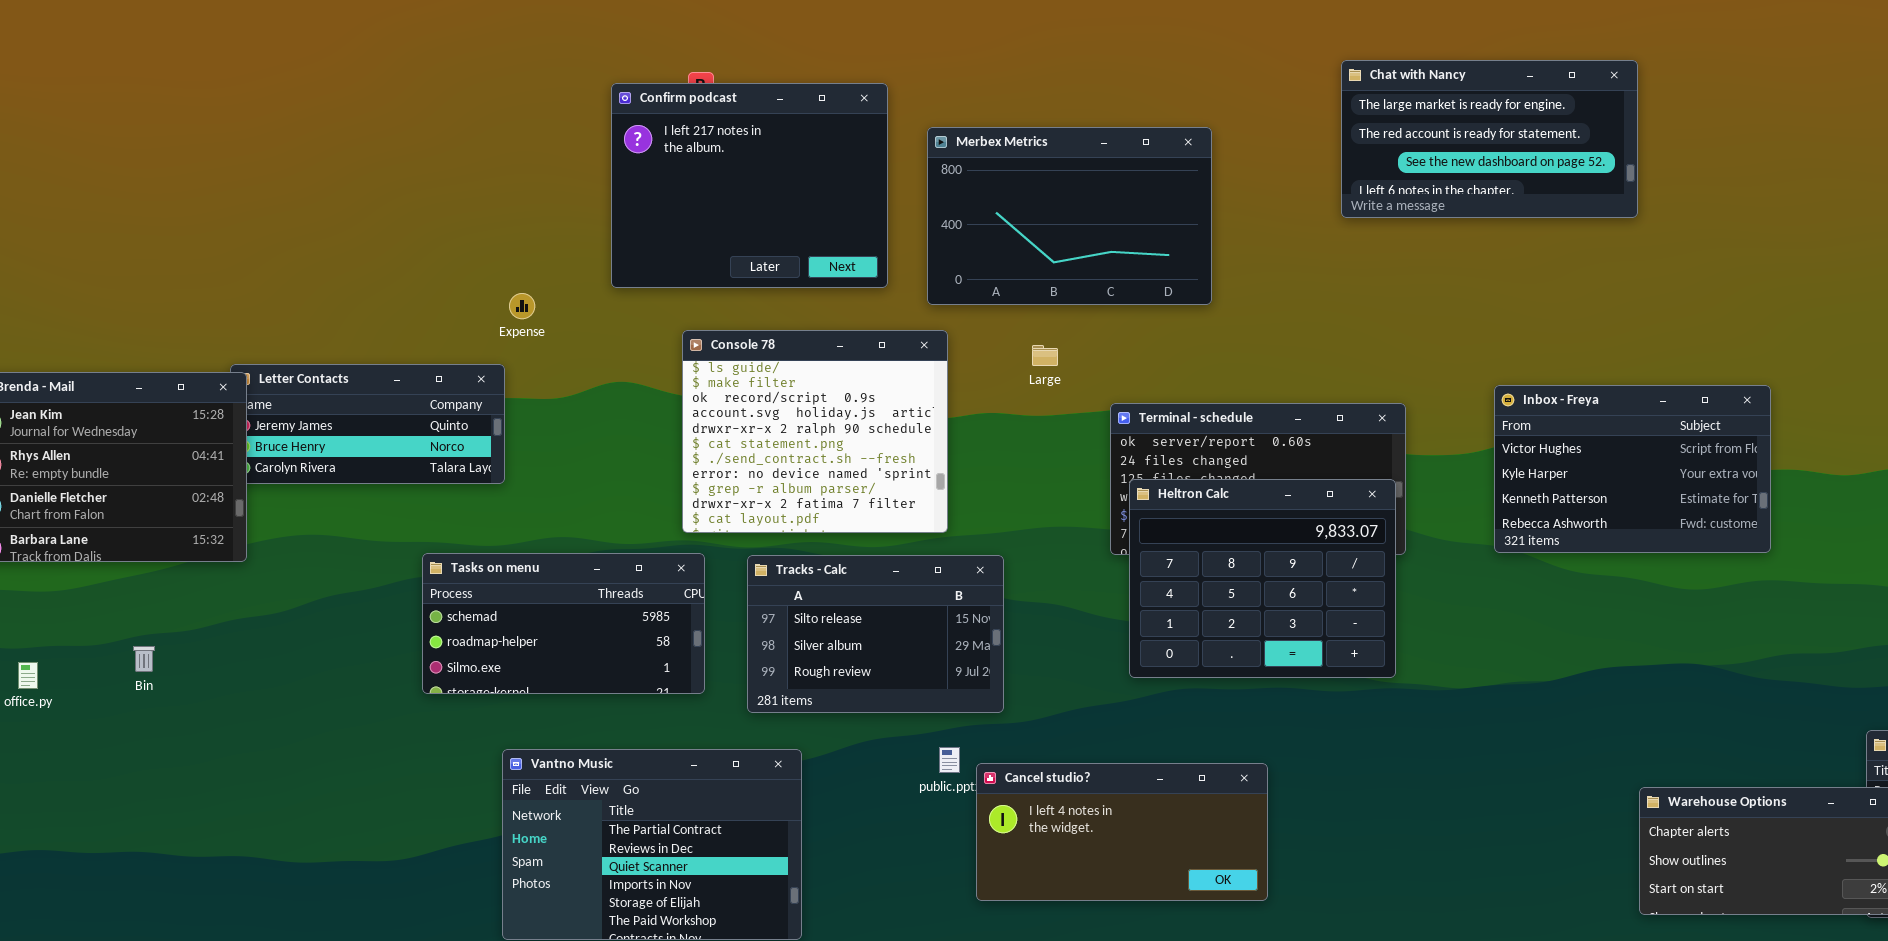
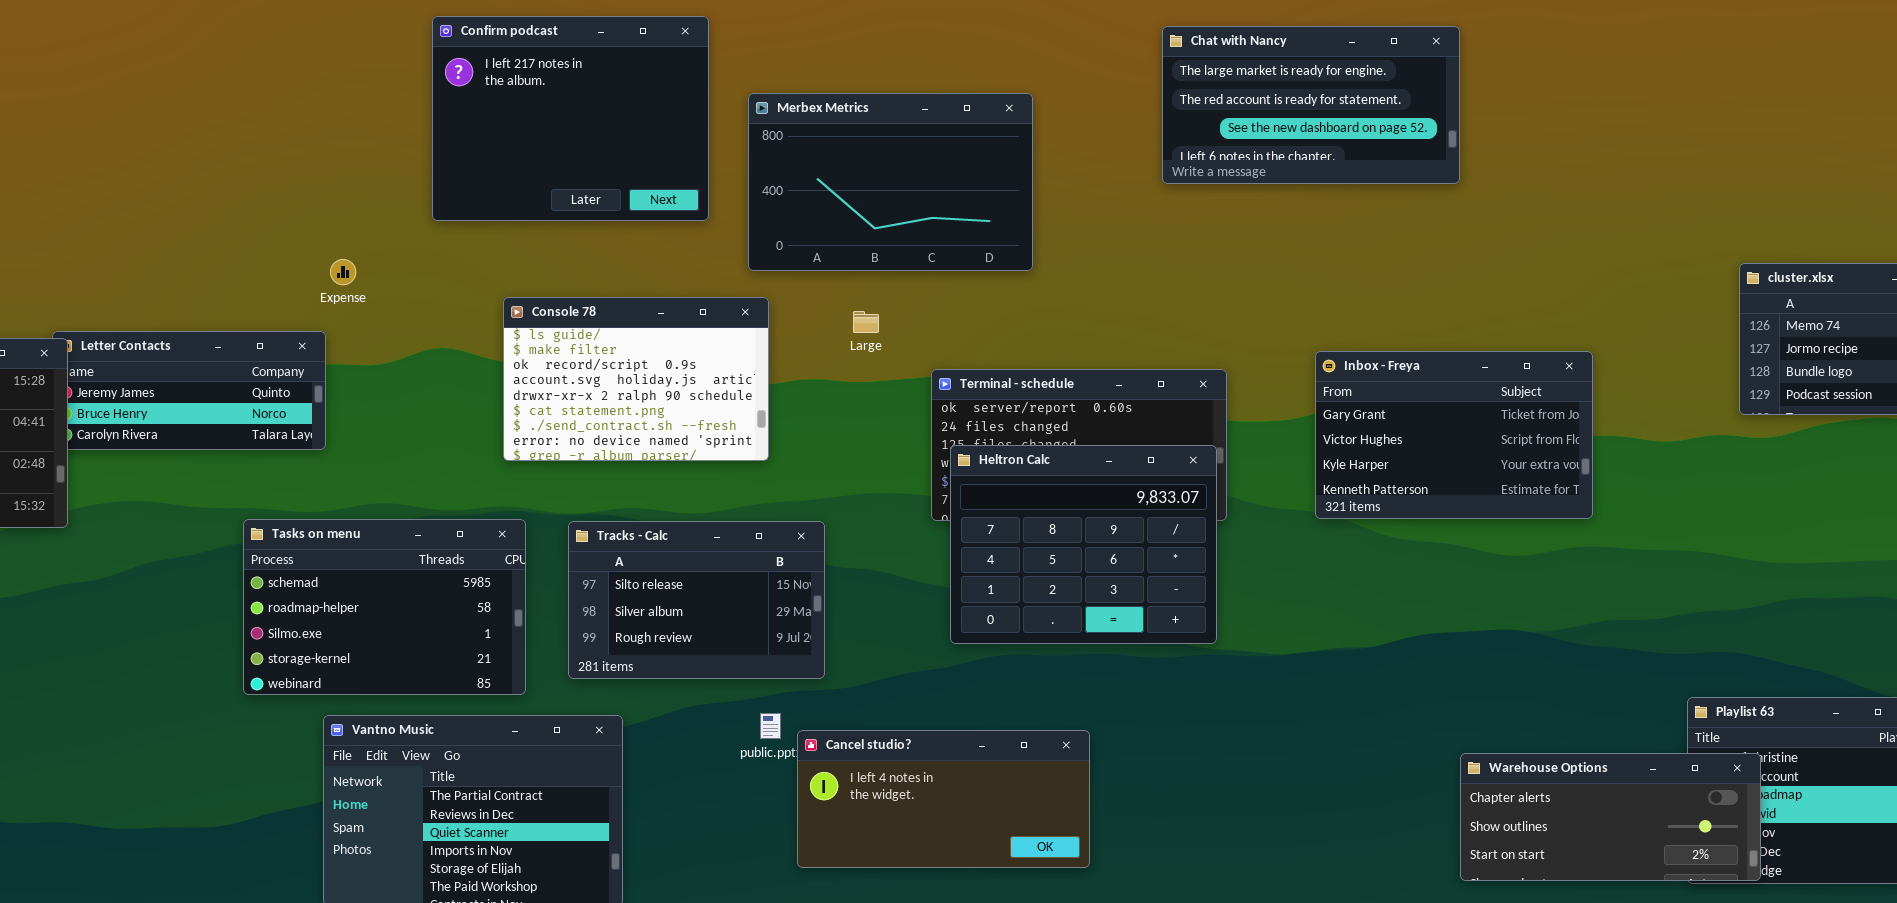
Confirm podcast: [611,83,888,288] -> [432,16,709,221], moved
Console 78: [682,330,948,533] -> [503,297,769,461], resized
Inbox - Freya: [1494,385,1771,553] -> [1315,351,1593,519], scrolled up 1 row
Tasks on menu: [422,553,705,694] -> [243,519,526,695], resized

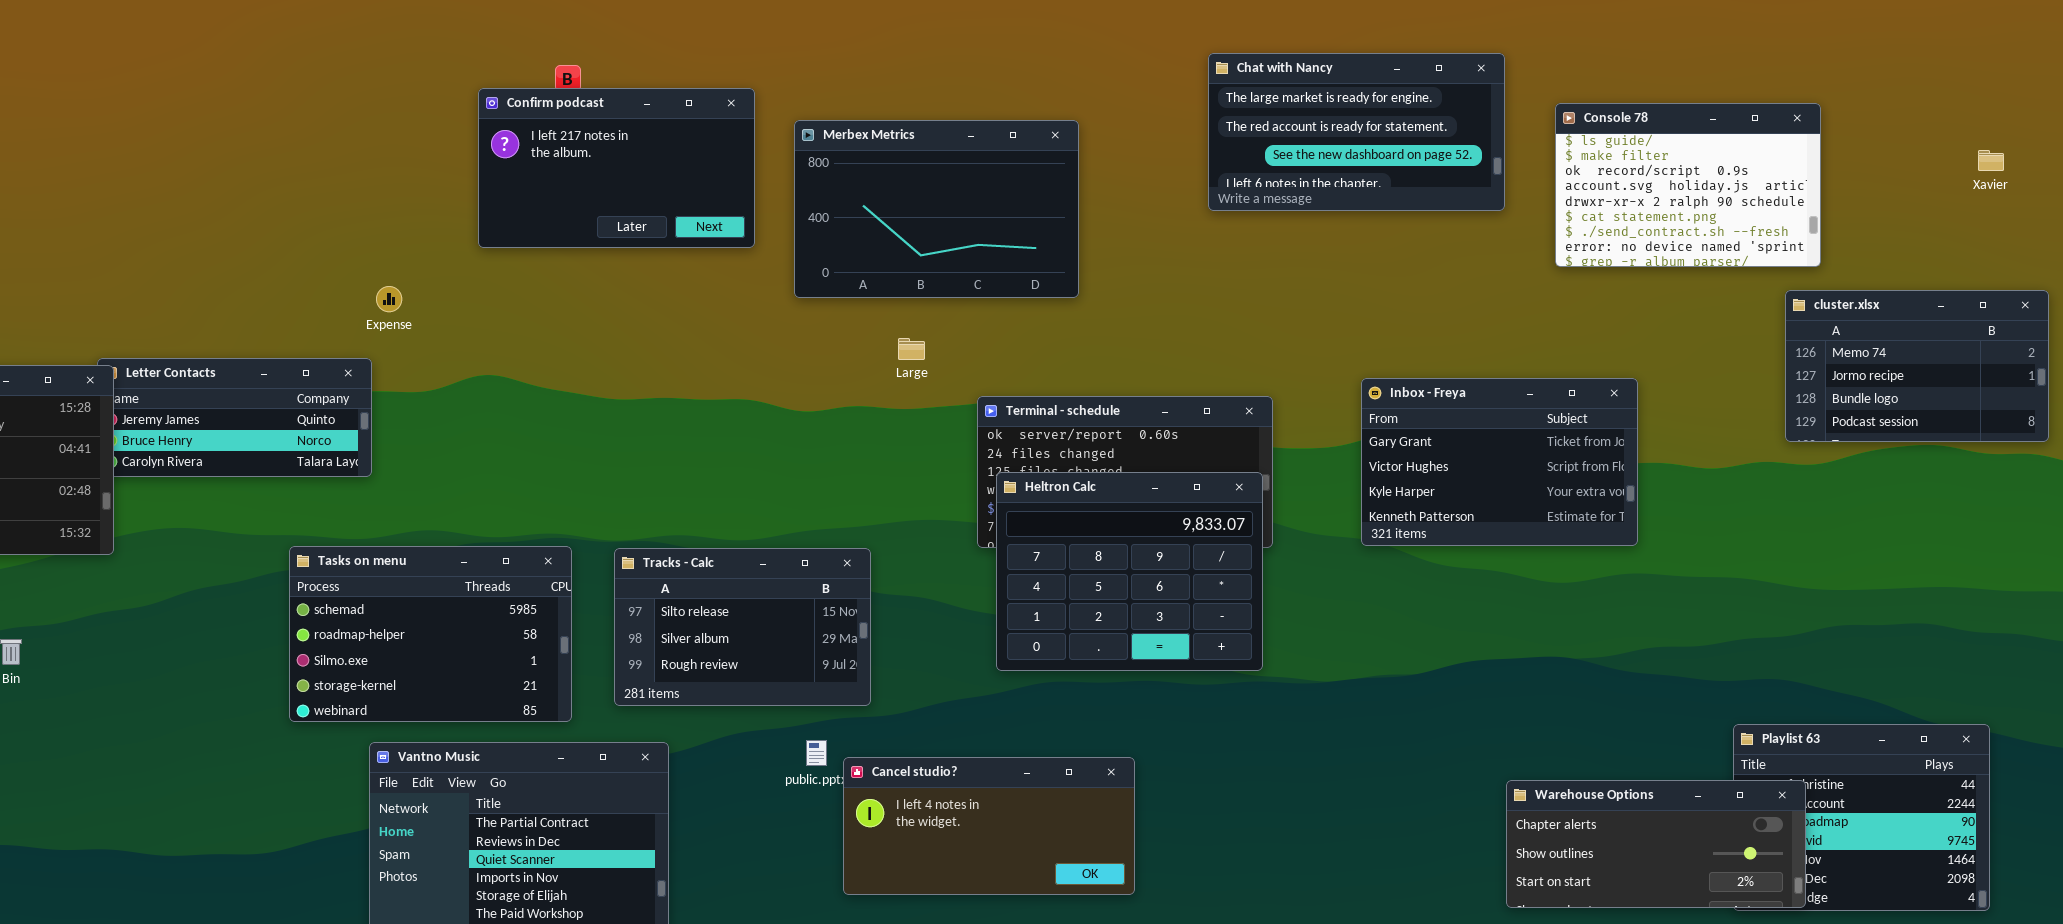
Confirm podcast: [432,16,709,221] -> [478,88,755,248], resized
Console 78: [503,297,769,461] -> [1555,103,1821,267], moved

